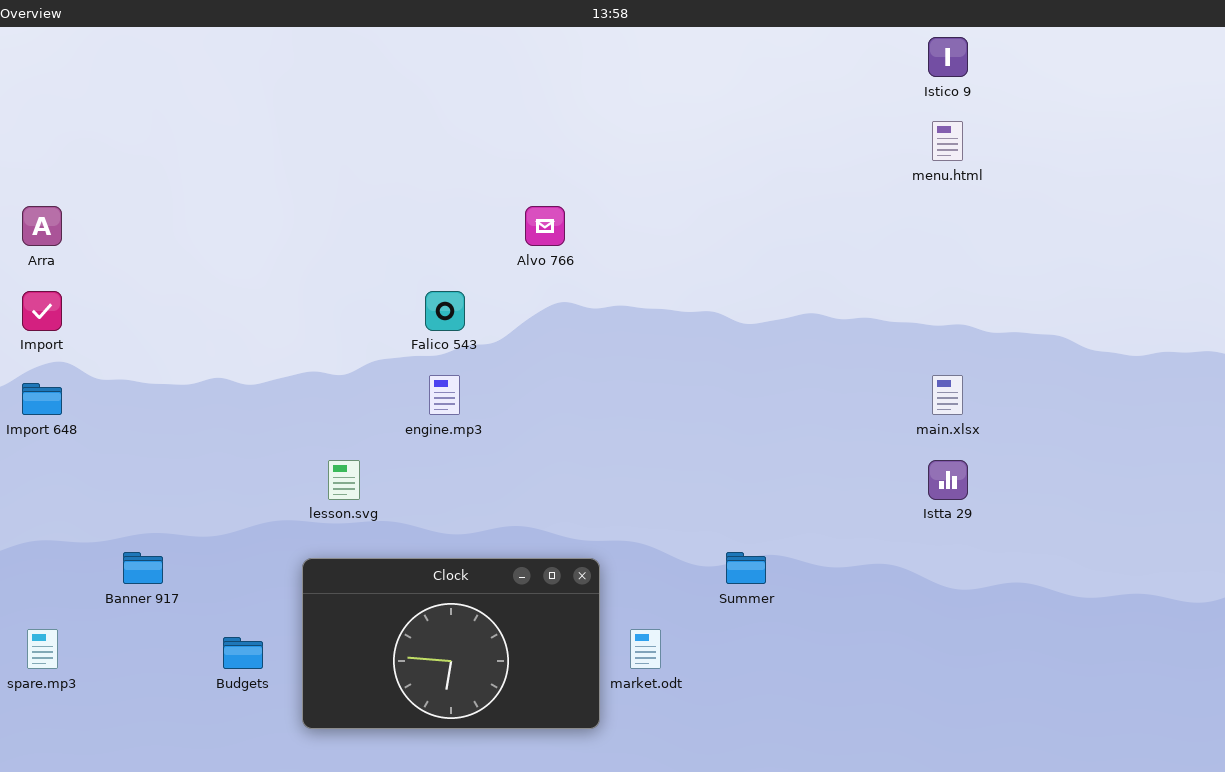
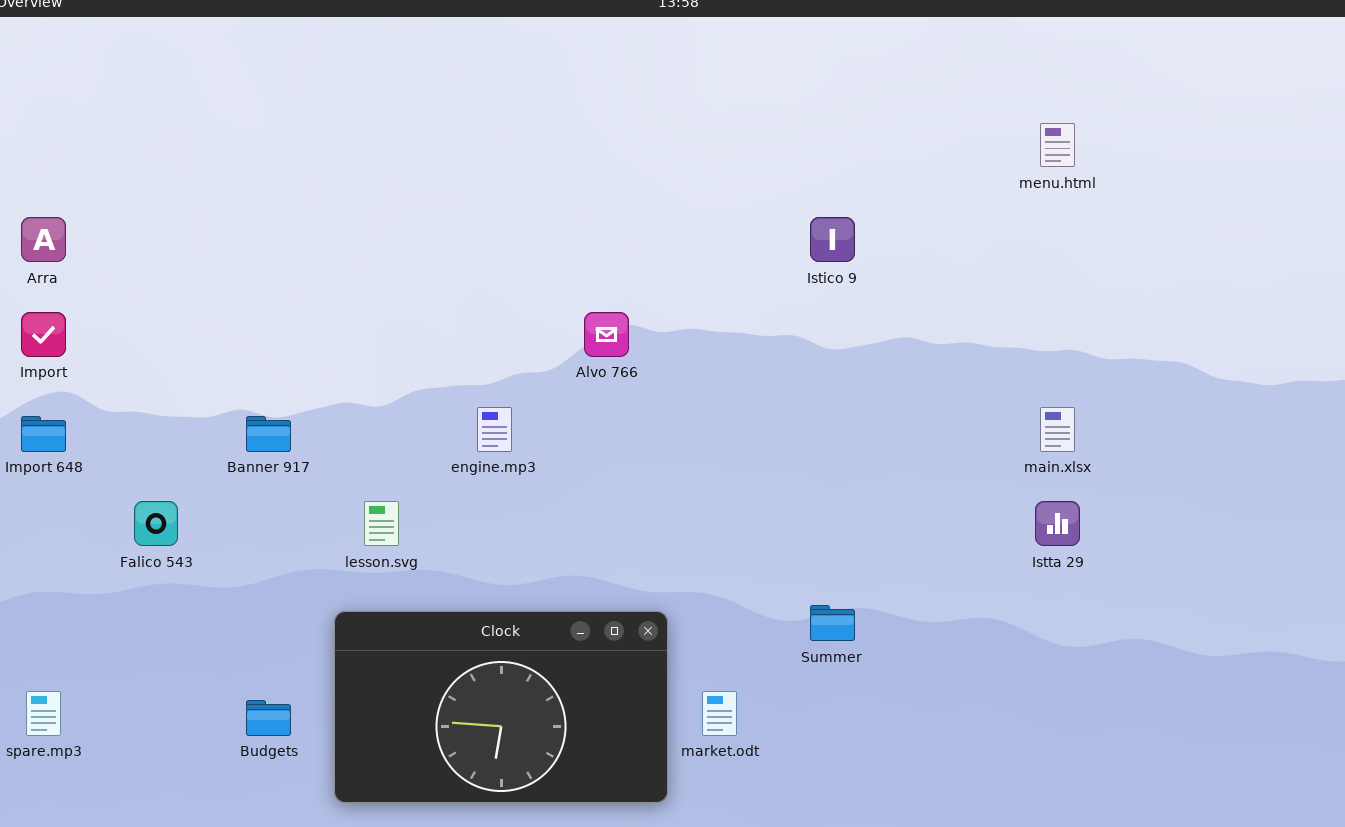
Istico 9: [928,37,968,77] -> [810,217,855,262], moved
Alvo 766: [525,206,565,246] -> [584,312,629,357], moved
Falico 543: [425,291,465,331] -> [134,501,178,546], moved
Banner 917: [123,552,163,584] -> [246,416,291,452], moved

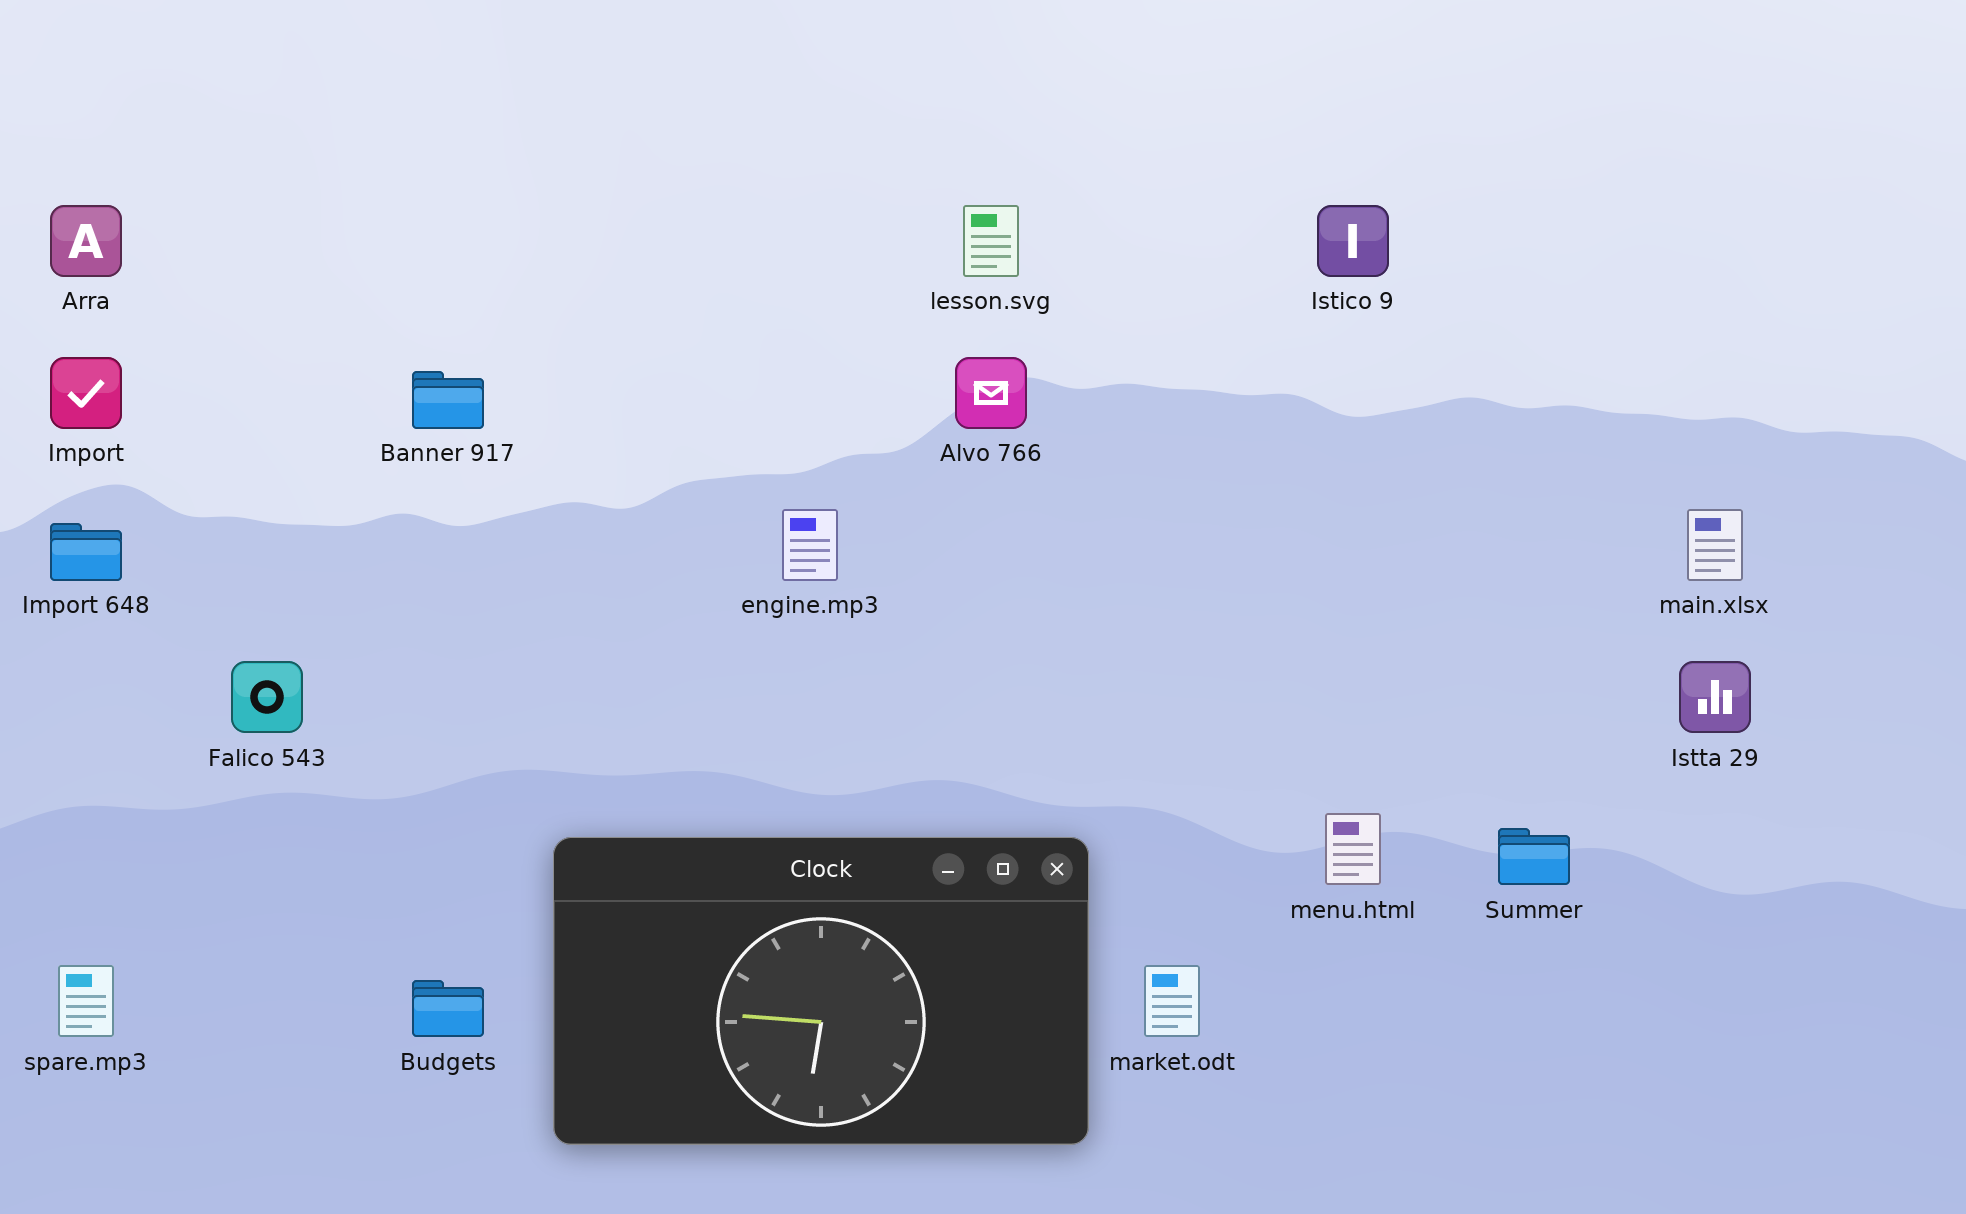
menu.html: [1040,123,1075,167] -> [1325,813,1381,885], moved
Banner 917: [246,416,291,452] -> [412,371,484,429], moved
lesson.svg: [364,501,399,546] -> [963,205,1019,277], moved
Summer: [810,605,855,641] -> [1498,828,1570,885], moved

